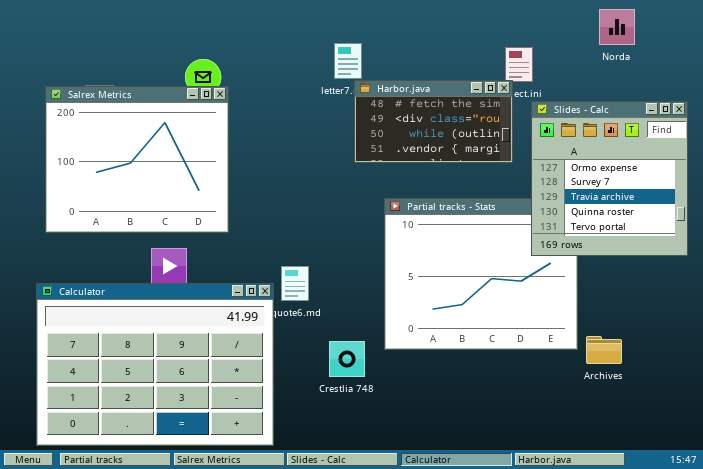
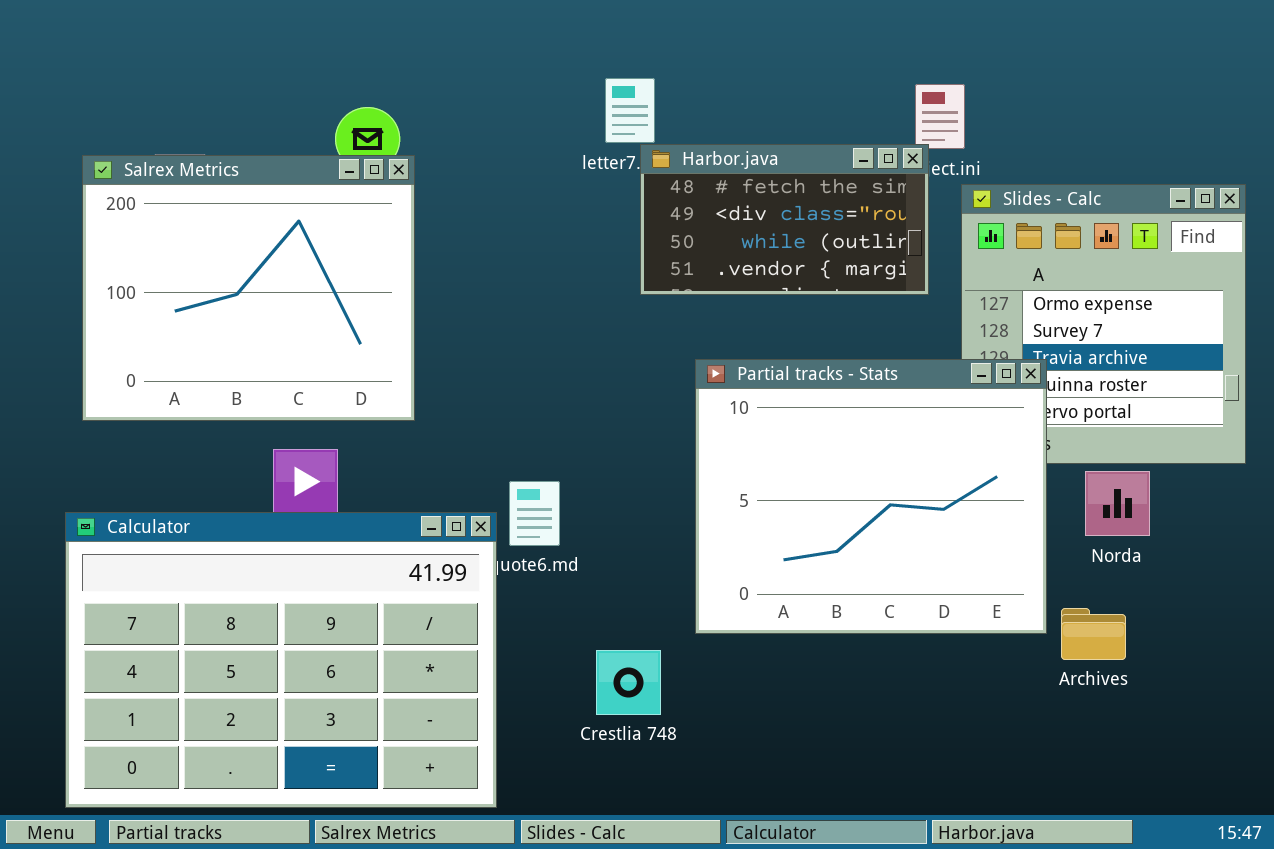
Norda: [599,9,635,45] -> [1085,471,1150,536], moved
Partial tracks - Stats: [384,198,578,350] -> [695,359,1047,634], raised
Crestlia 748: [329,341,365,377] -> [596,650,661,715], moved

